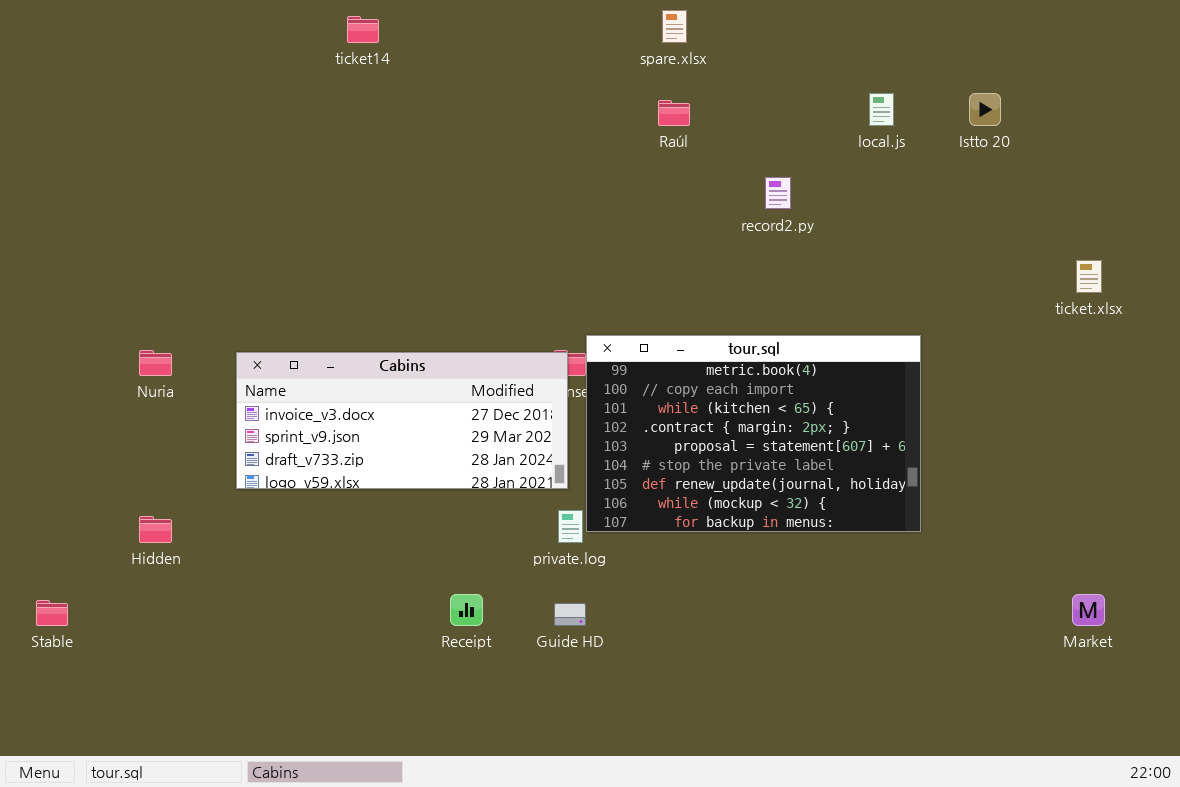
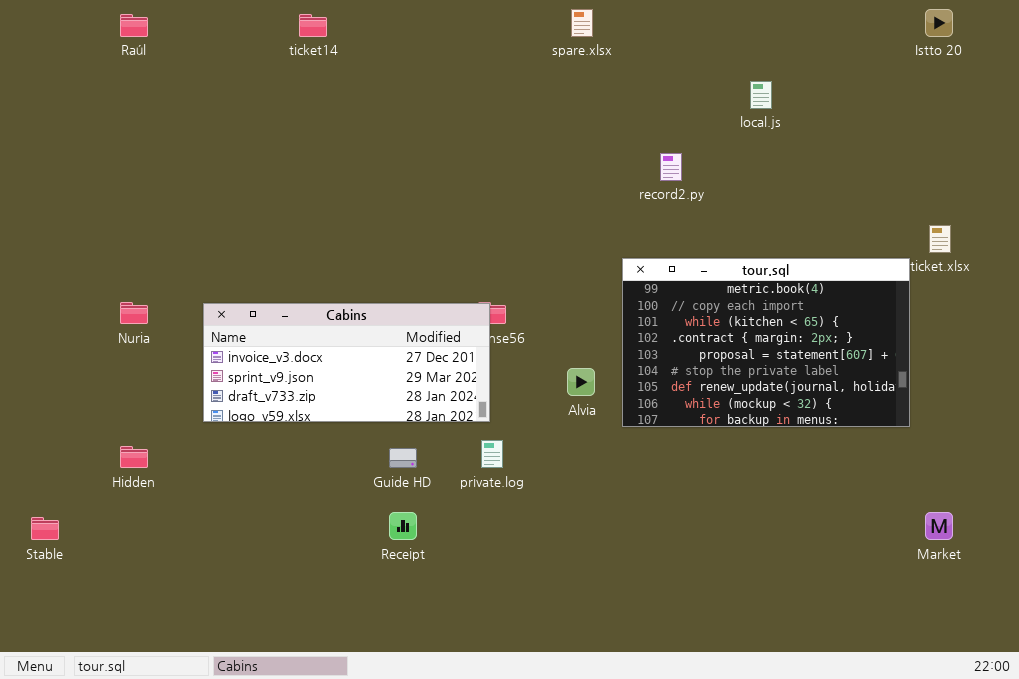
Istto 20: [969,93,1001,126] -> [925,9,953,37], moved
Raúl: [658,100,690,126] -> [120,14,148,37], moved
tour.sql: [586,335,921,532] -> [622,258,910,427], moved
Guide HD: [554,603,586,626] -> [389,448,417,468], moved

